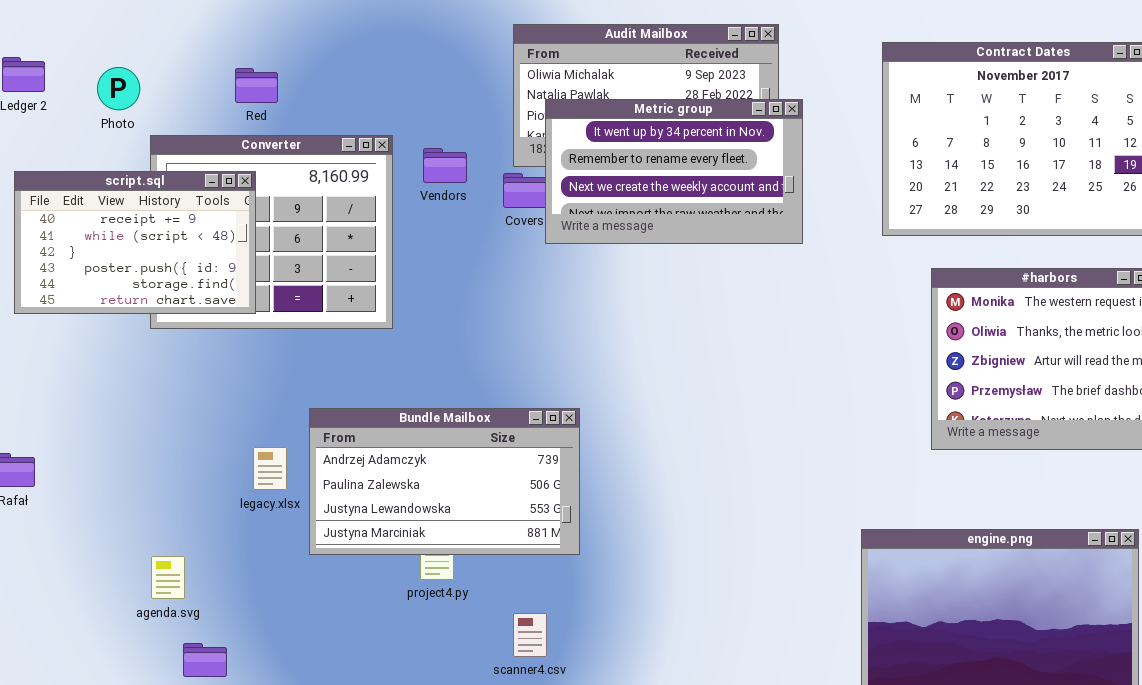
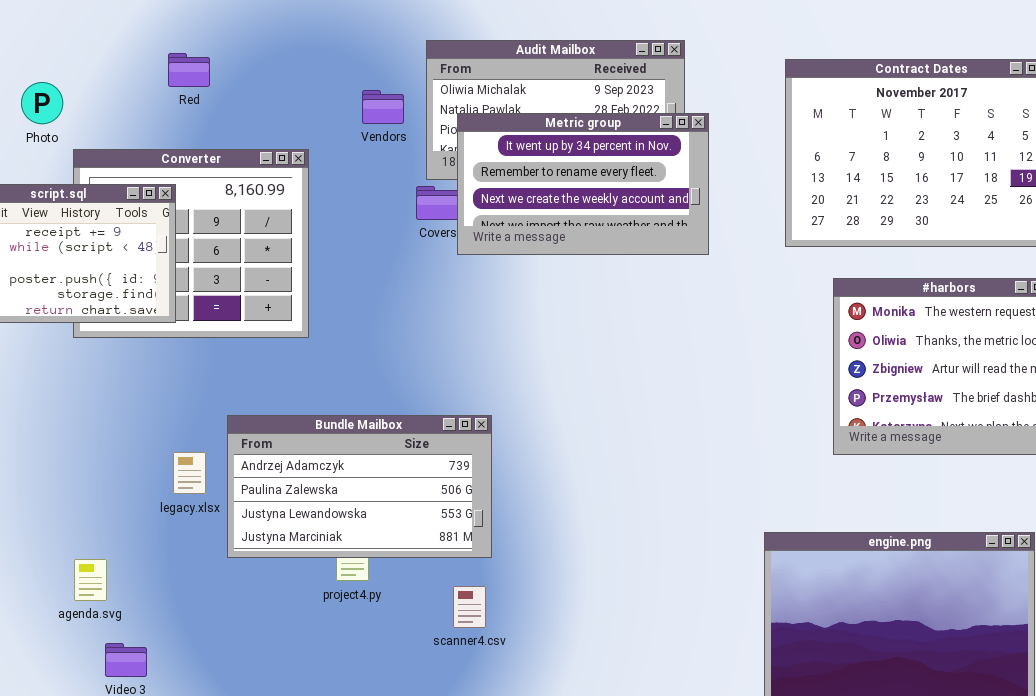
Red: [235,68,278,103] -> [168,53,210,87], moved
Vendors: [423,148,467,183] -> [362,90,404,124], moved
scanner4.csv: [513,613,547,657] -> [453,586,486,628], moved

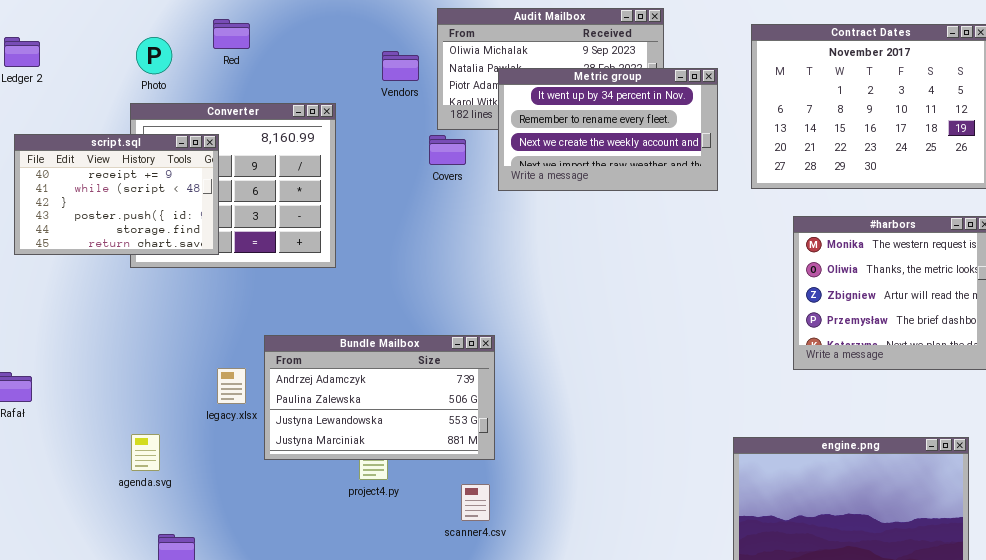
Photo: [21,82,63,124] -> [136,37,172,74], moved
Metric group: [457,113,709,255] -> [498,68,718,191], moved
agenda.svg: [74,559,107,601] -> [131,434,160,471], moved

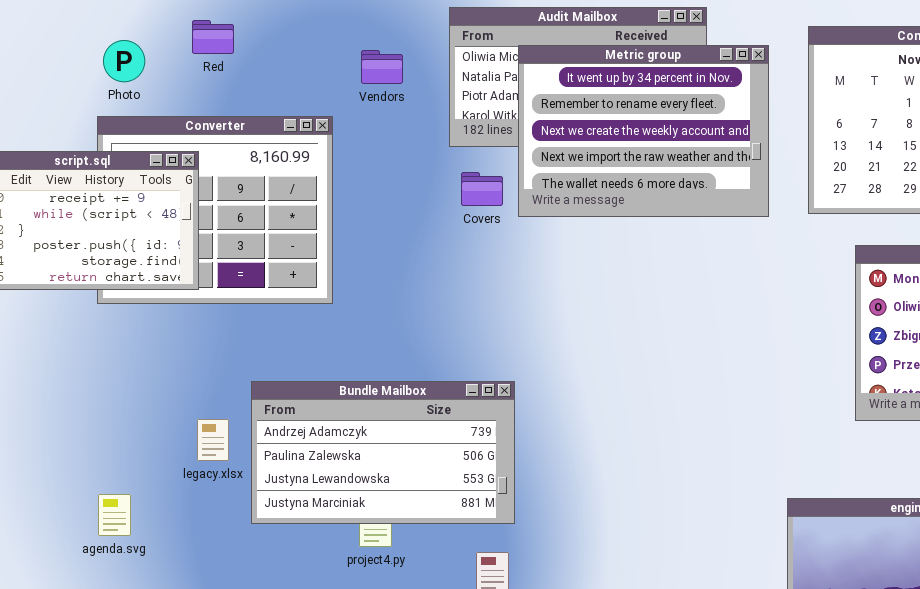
Vendors: [382,51,419,81] -> [361,50,403,84], moved
Metric group: [498,68,718,191] -> [518,45,769,217], resized
Covers: [429,135,466,165] -> [461,172,503,206], moved

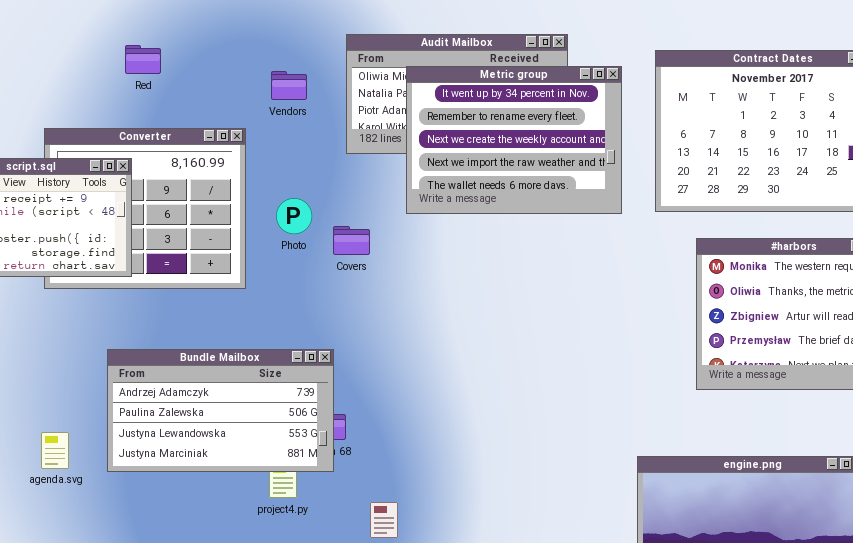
Photo: [103,40,145,82] -> [276,198,312,234], moved
Covers: [461,172,503,206] -> [333,226,370,255], moved
Bundle Mailbox: [251,381,515,524] -> [107,349,334,472], moved
agenda.svg: [98,494,131,536] -> [41,432,69,469], moved

